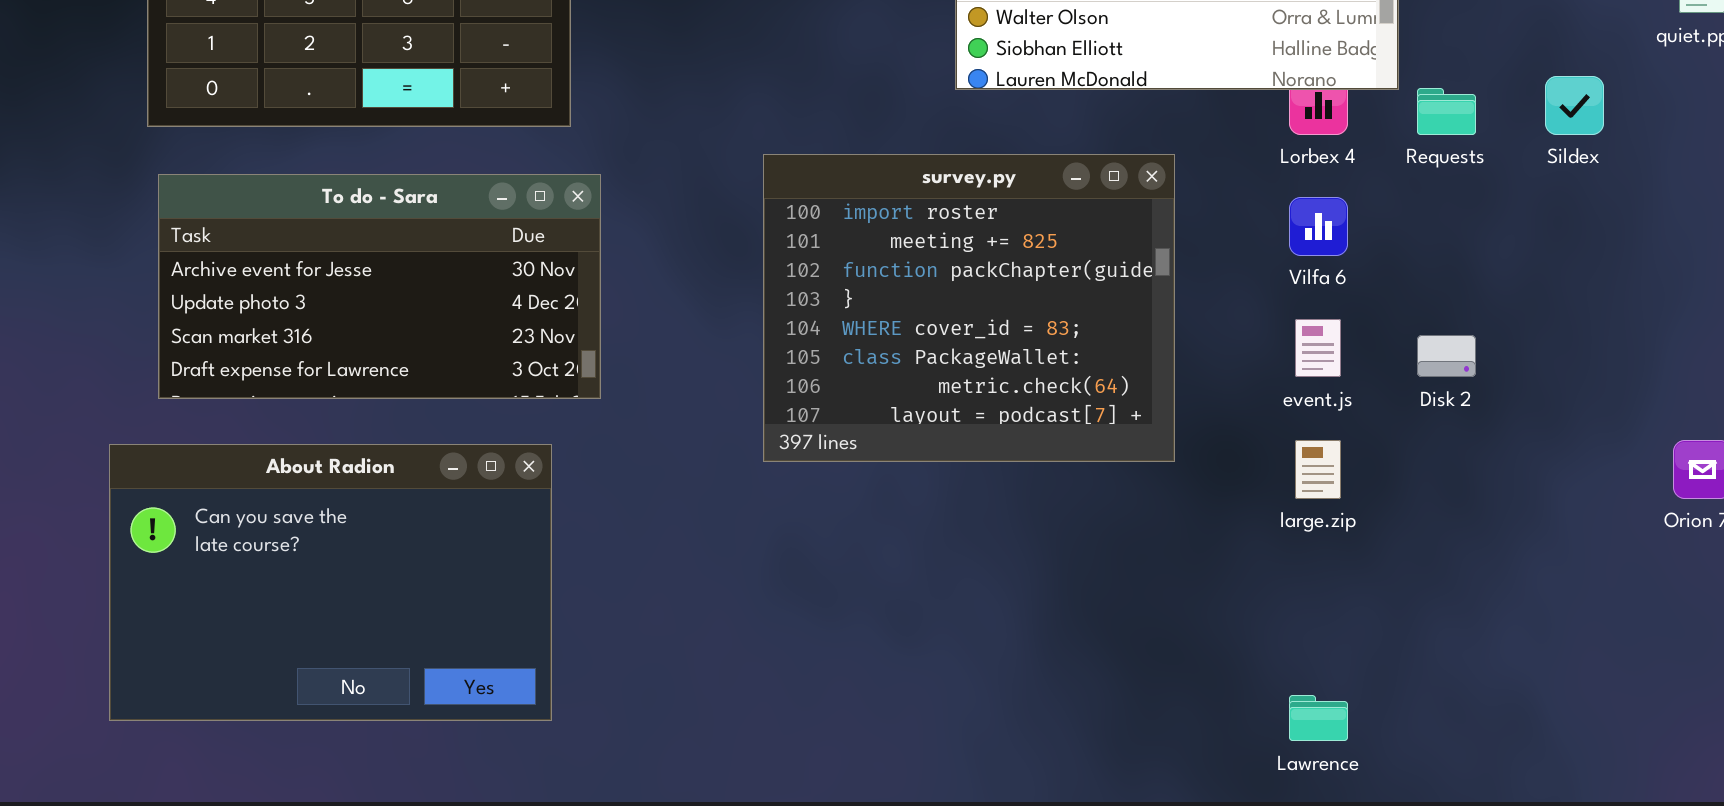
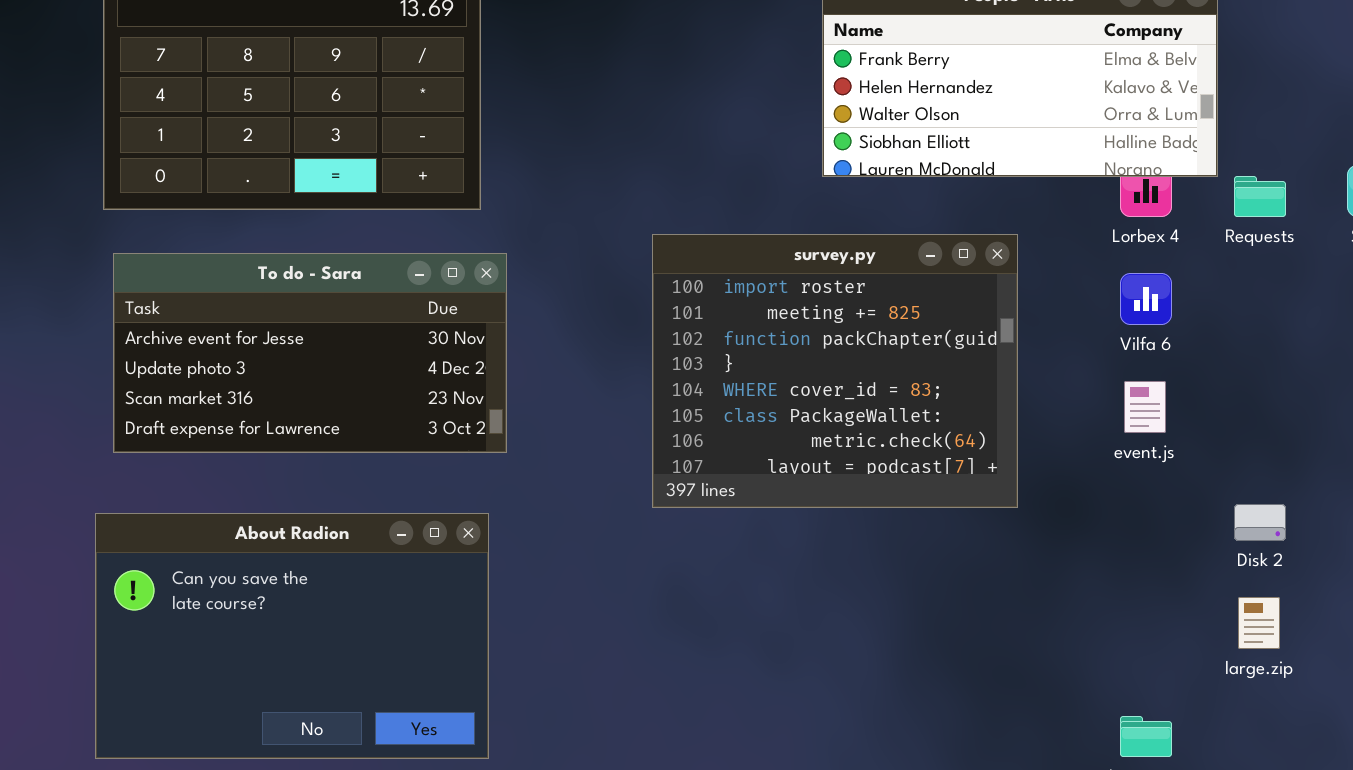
Disk 2: [1417,335,1476,377] -> [1234,504,1286,541], moved
large.zip: [1295,440,1341,499] -> [1238,597,1280,649], moved
About Radion: [109,444,552,721] -> [95,513,489,759], moved

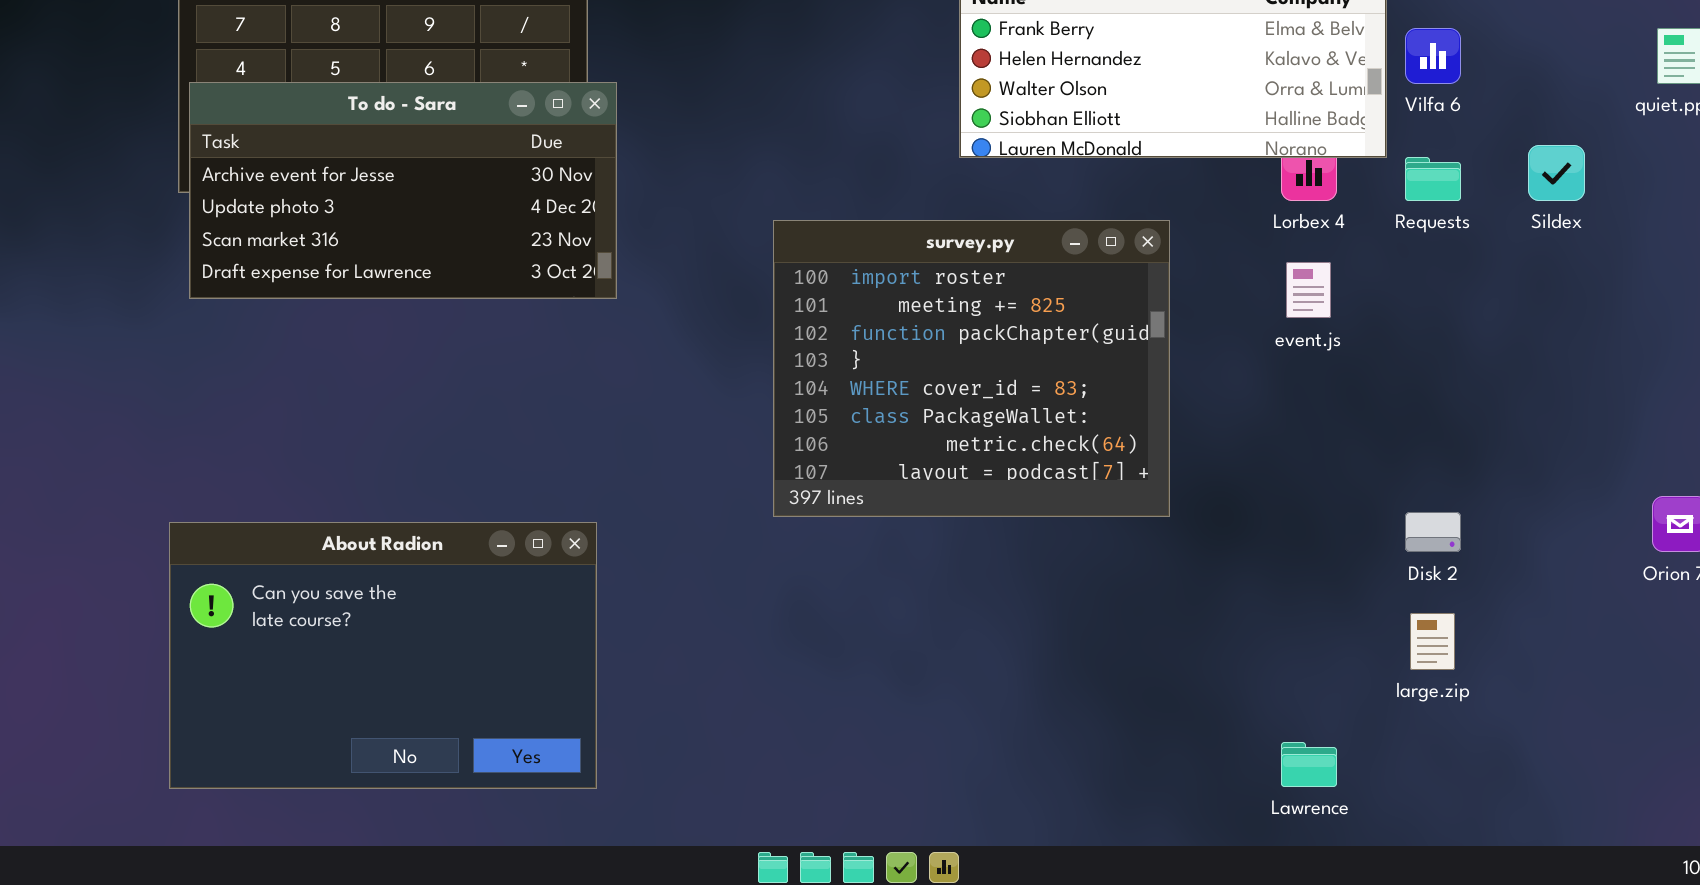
To do - Sara: [113,253,507,453] -> [189,82,617,299], moved
Vilfa 6: [1120,273,1172,325] -> [1405,28,1461,84], moved
event.js: [1124,381,1166,433] -> [1286,262,1331,318], moved

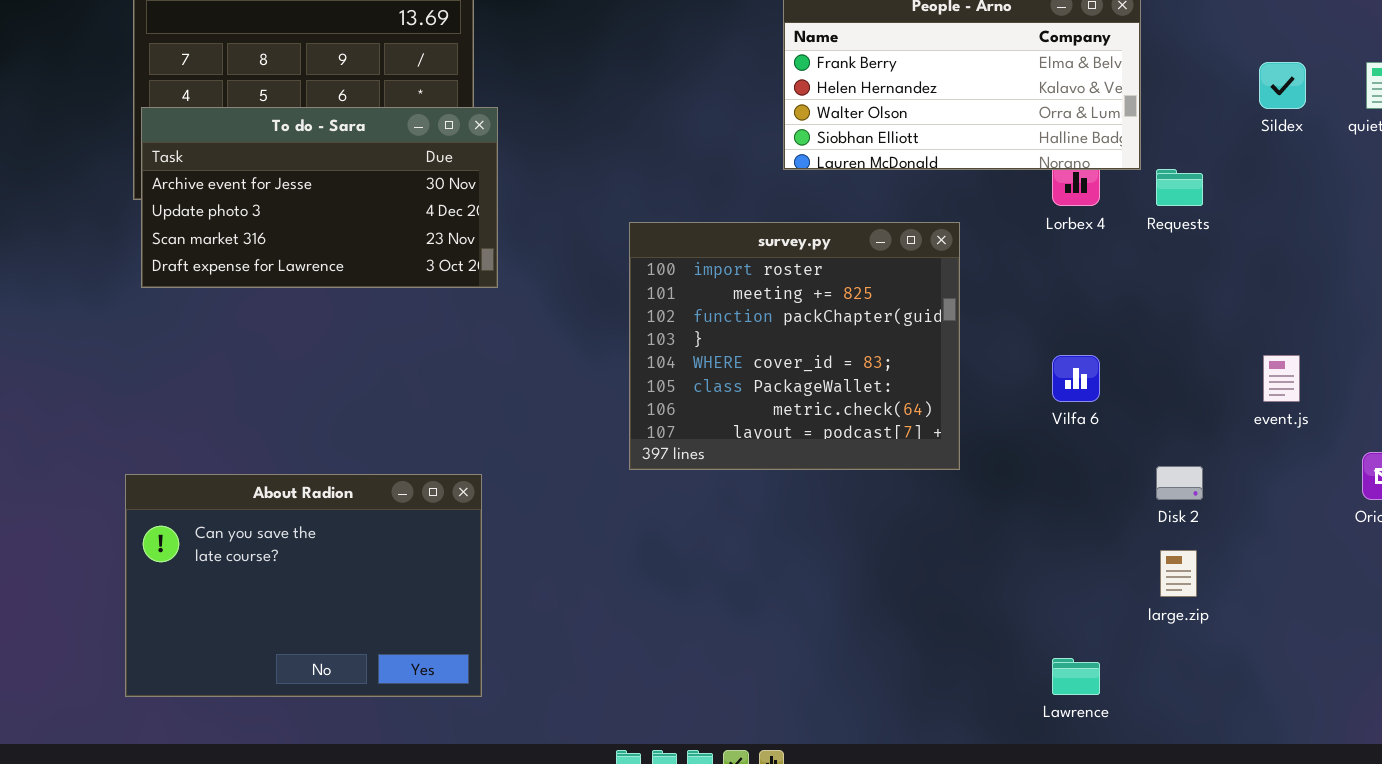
Vilfa 6: [1405,28,1461,84] -> [1052,355,1100,402], moved
Sildex: [1528,145,1585,201] -> [1259,62,1306,109], moved
event.js: [1286,262,1331,318] -> [1263,355,1300,402], moved

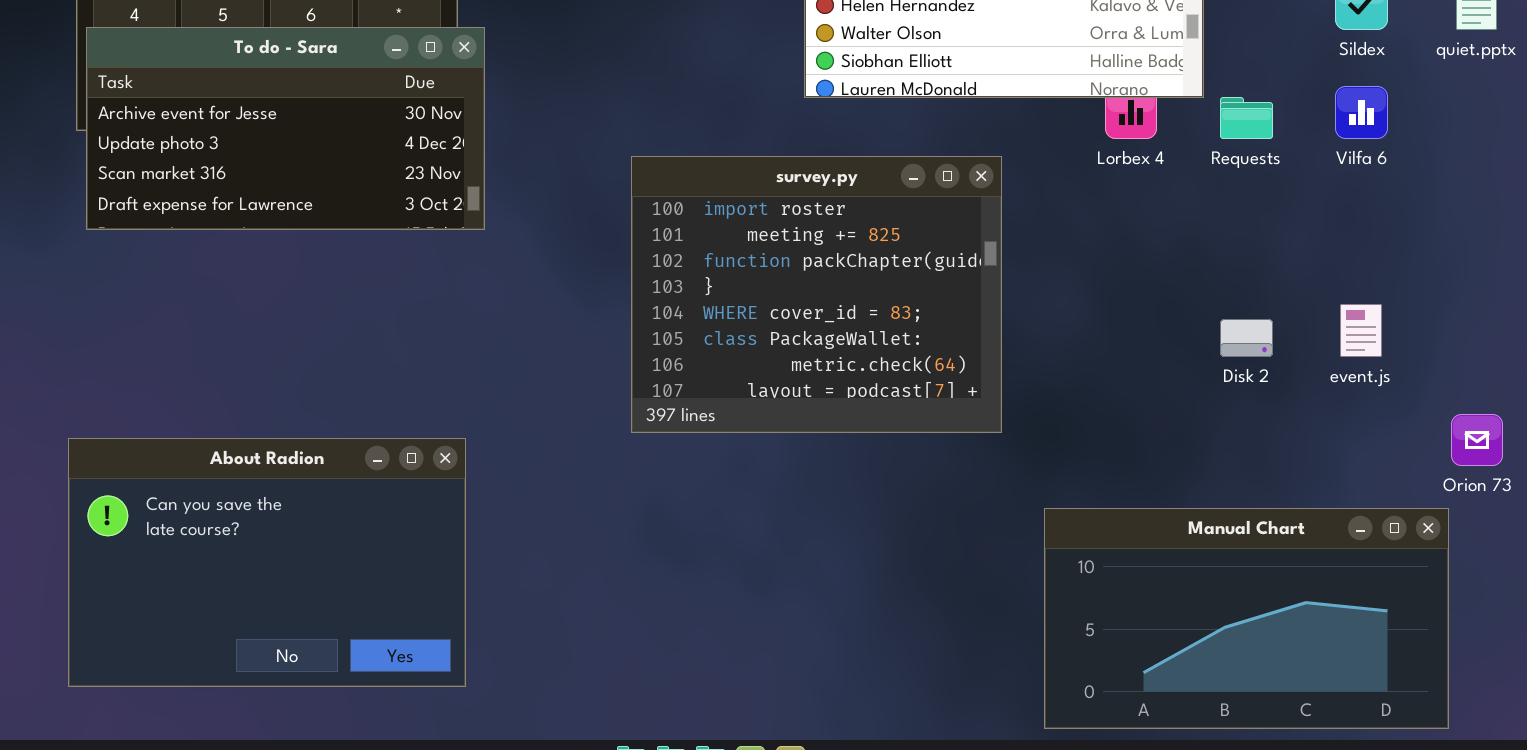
Vilfa 6: [1052,355,1100,402] -> [1335,86,1388,139], moved
Disk 2: [1156,466,1203,500] -> [1220,319,1273,357], moved
Manual Chart: none -> [1044,508,1449,729], opened

